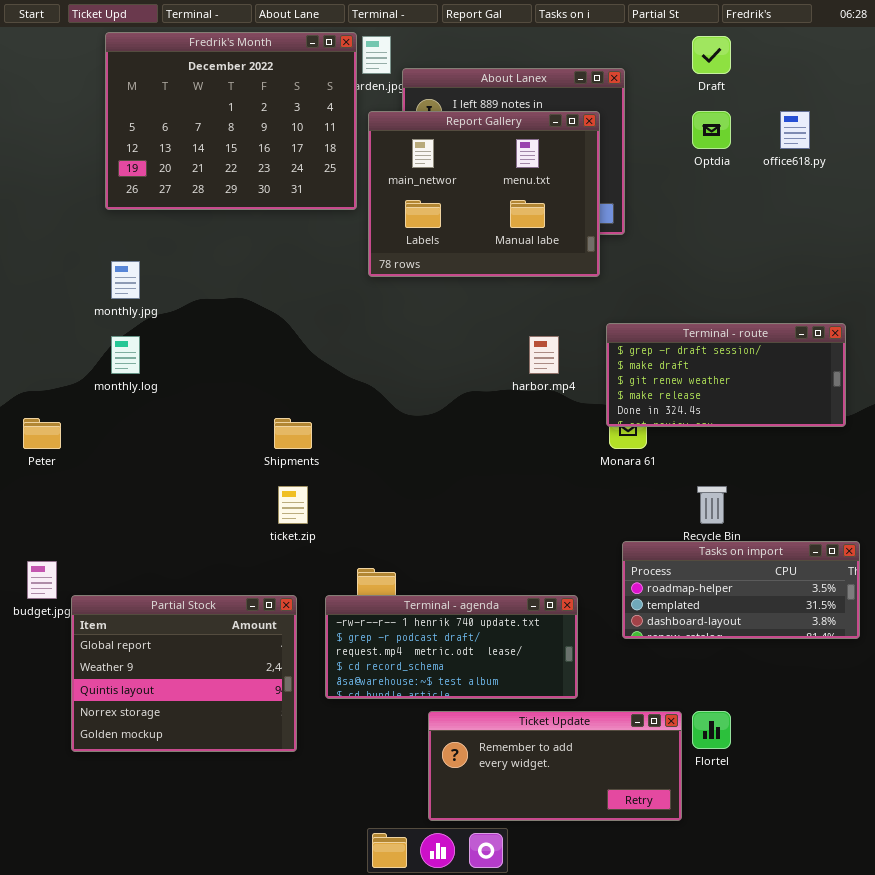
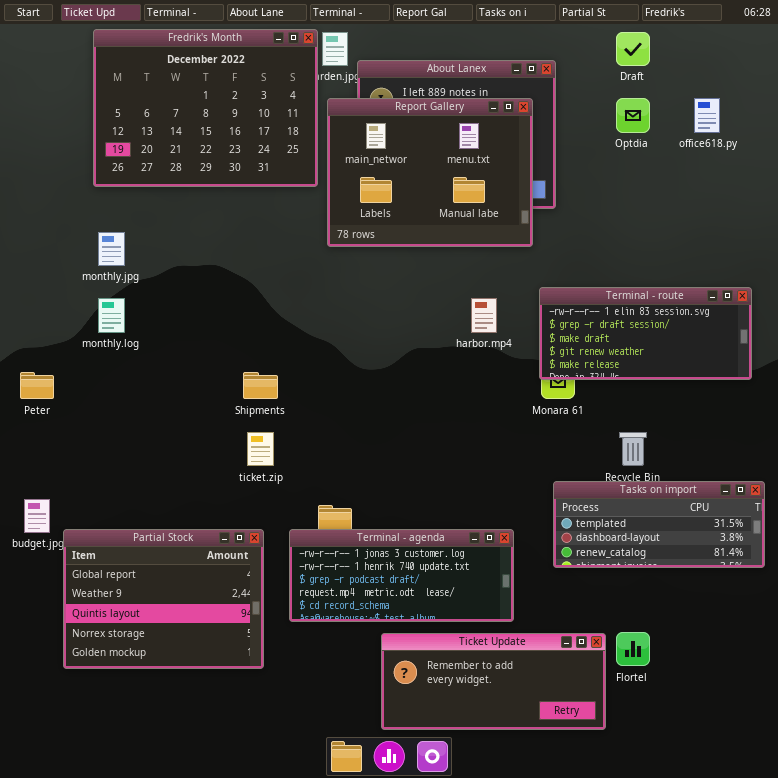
Terminal - route: [606,323,846,427] -> [539,287,752,380], scrolled up 1 row
Tasks on import: [622,541,860,639] -> [553,481,765,568], scrolled down 1 row
Terminal - agenda: [325,595,578,699] -> [289,529,514,622], scrolled up 1 row

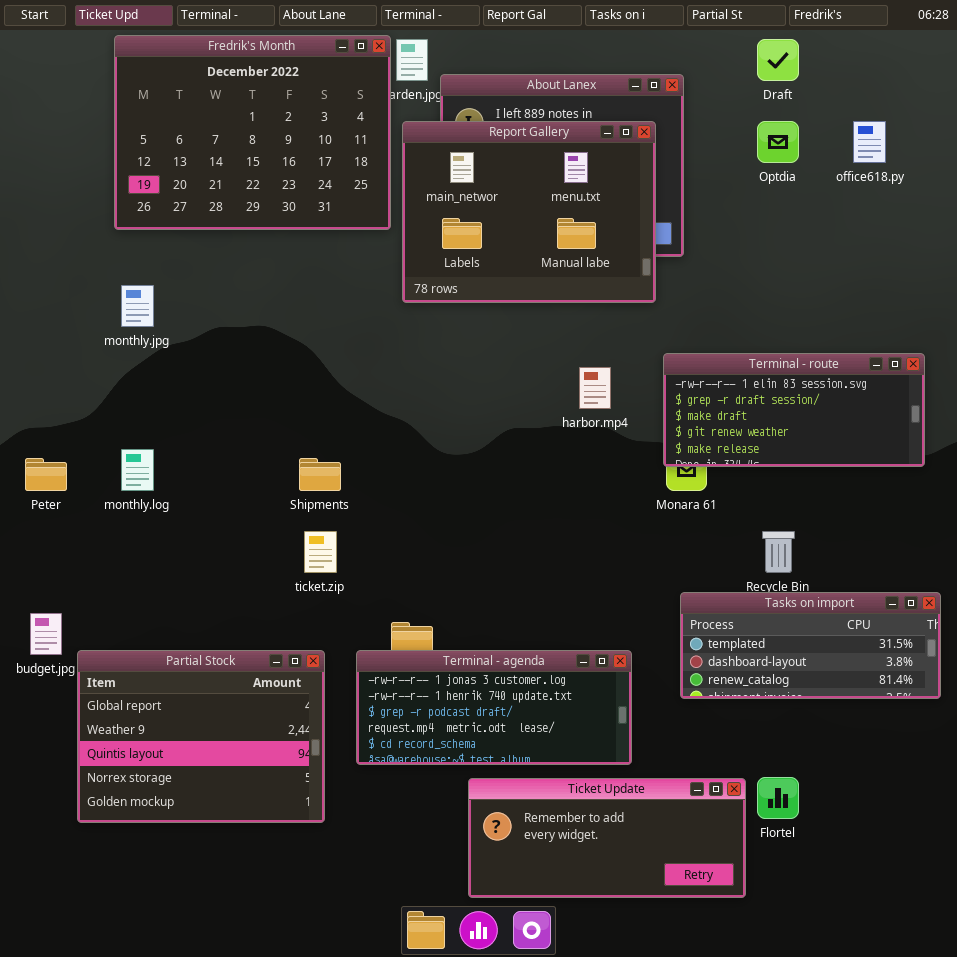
monthly.log: [98,298,125,333] -> [121,449,154,491], moved

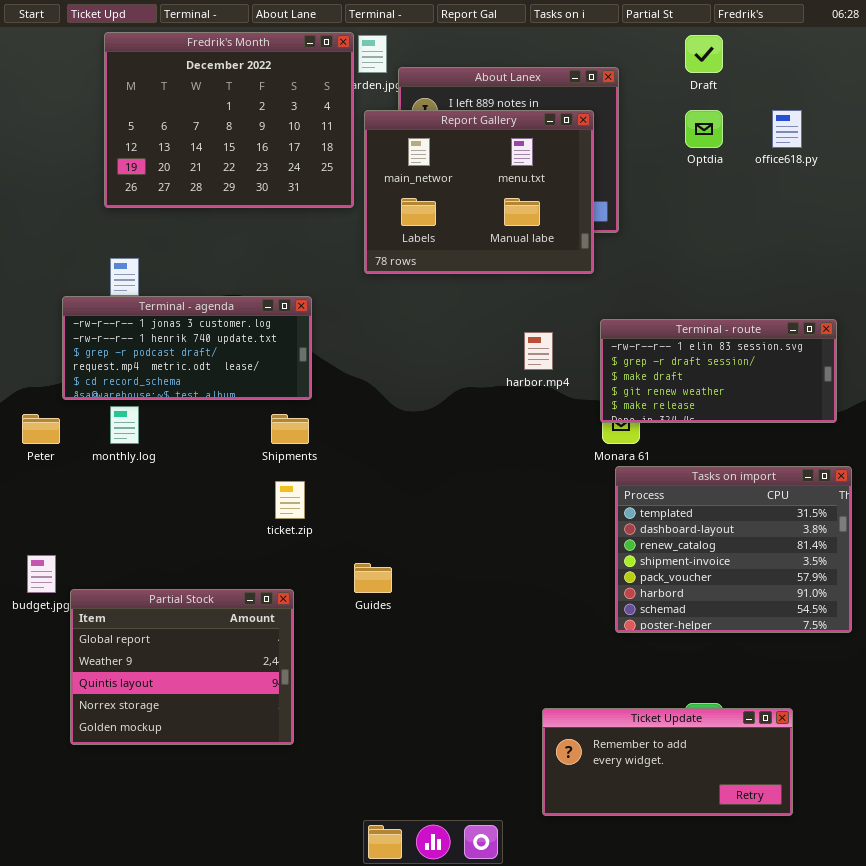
Tasks on import: [680,592,941,699] -> [615,466,852,633], resized
Terminal - agenda: [356,650,632,765] -> [62,296,312,400], moved
Ticket Update: [468,778,746,898] -> [542,708,793,816], moved

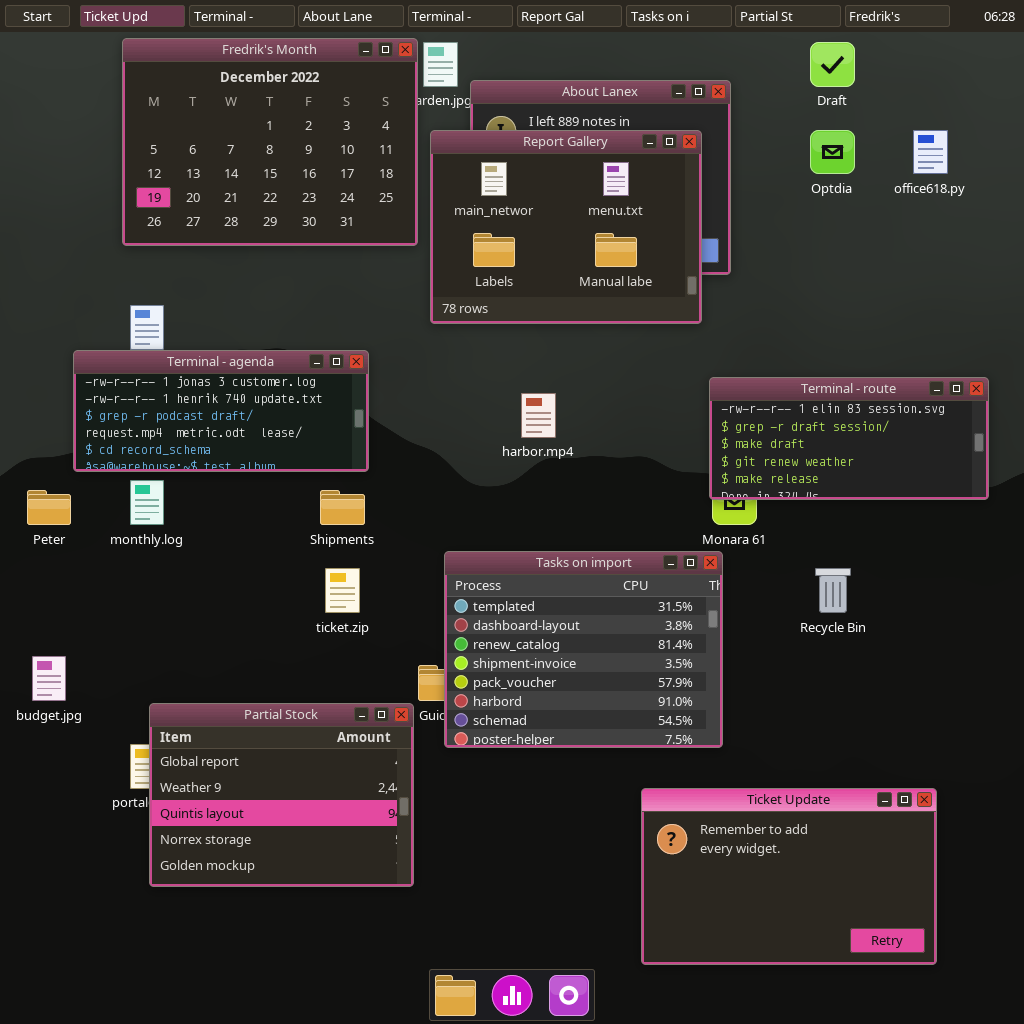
harbor.mp4: [524,332,553,370] -> [521,393,556,438], moved
Tasks on import: [615,466,852,633] -> [444,551,723,748], moved
Partial Stock: [70,589,294,745] -> [149,703,414,887], moved
Ticket Update: [542,708,793,816] -> [641,788,937,965], resized

